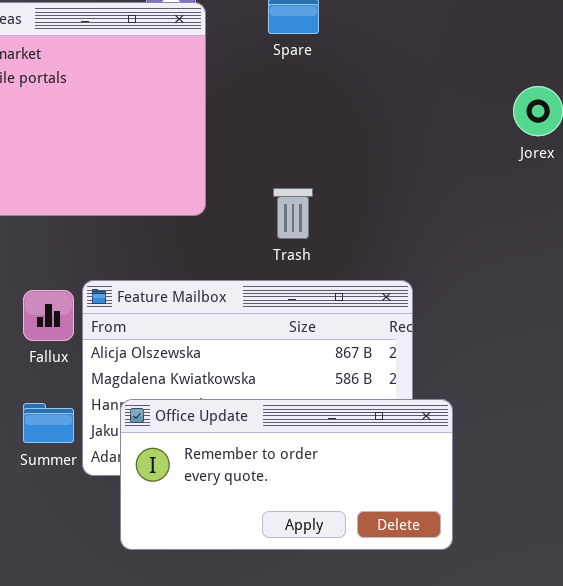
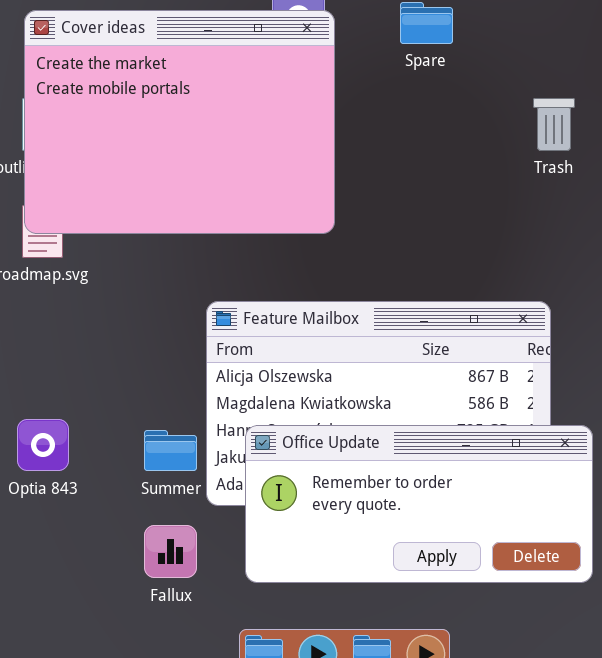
Trash: [273,188,313,239] -> [533,98,575,151], moved
Fallux: [23,290,74,341] -> [144,525,197,578], moved

